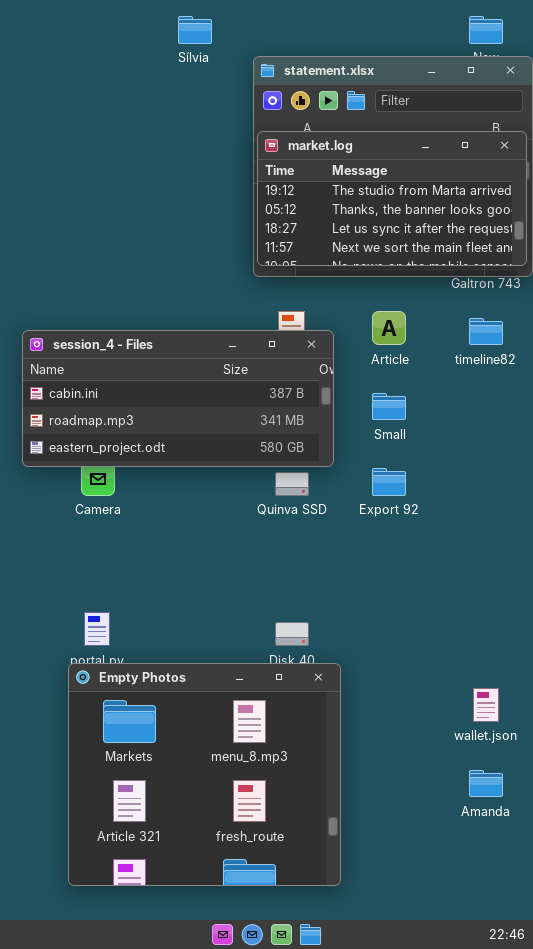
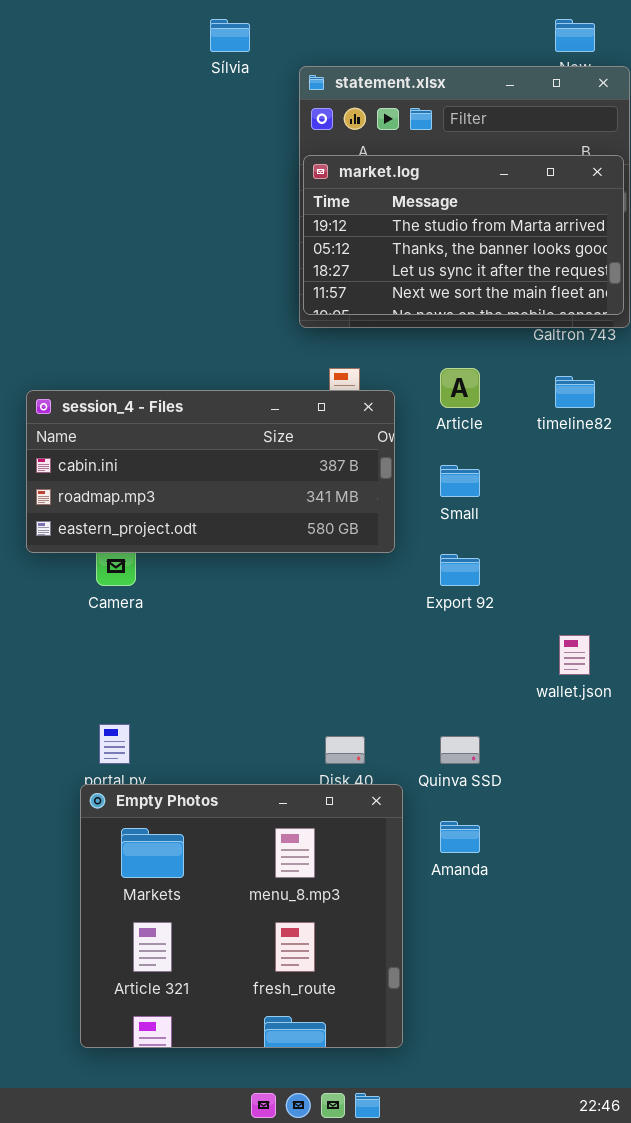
Quinva SSD: [275,472,309,496] -> [440,736,480,764], moved
wallet.json: [473,688,499,722] -> [559,635,590,675], moved
Amanda: [469,770,503,797] -> [440,821,480,853], moved

